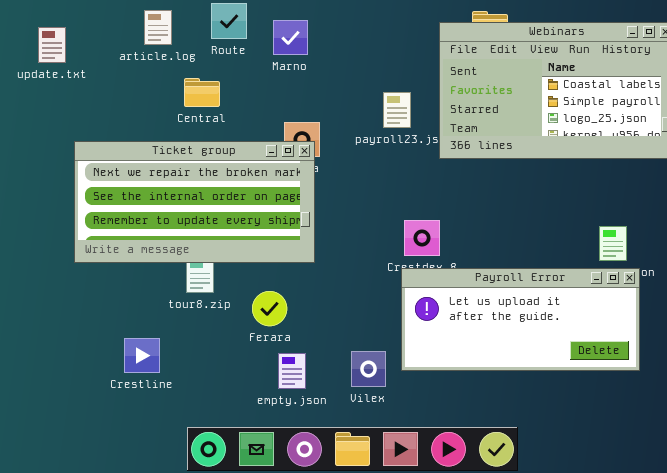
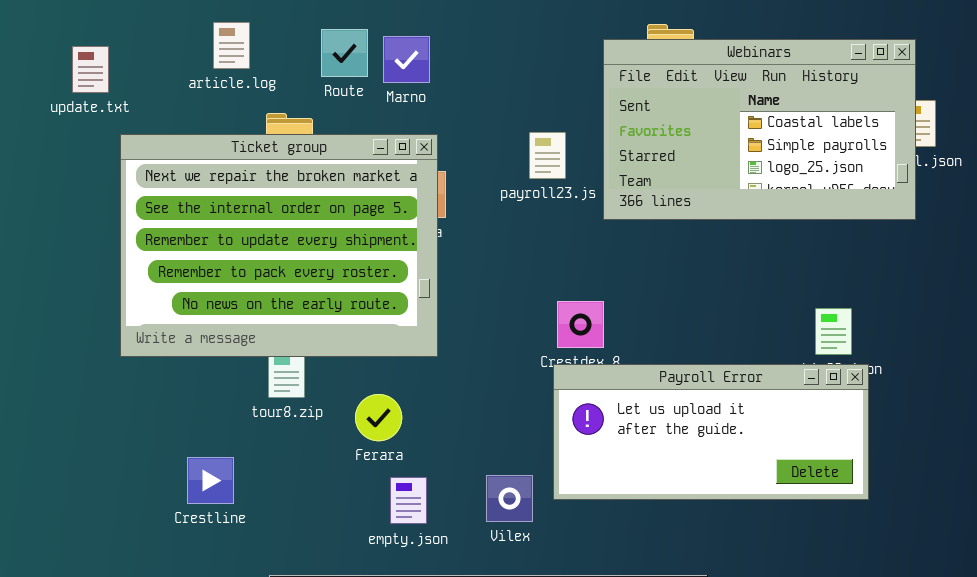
Route: [211,3,247,39] -> [321,29,368,77], moved
Ticket group: [74,141,315,263] -> [120,134,438,357], resized

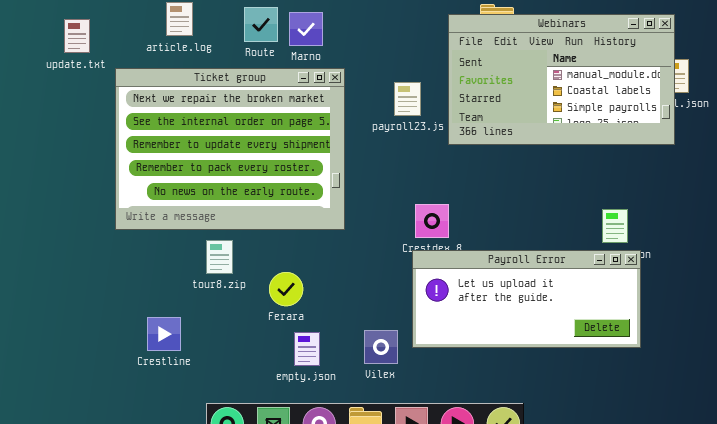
Webinars: [603,39,916,220] -> [448,14,675,145], scrolled up 1 row
Ticket group: [120,134,438,357] -> [115,68,345,230], moved

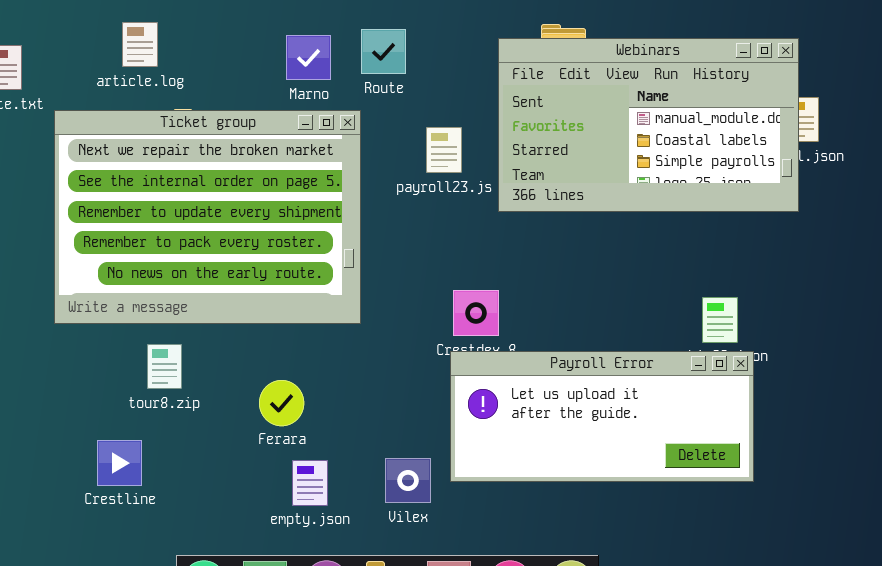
Route: [244,7,278,42] -> [361,29,406,74], moved
tour8.zip: [206,240,233,274] -> [147,344,182,389], moved

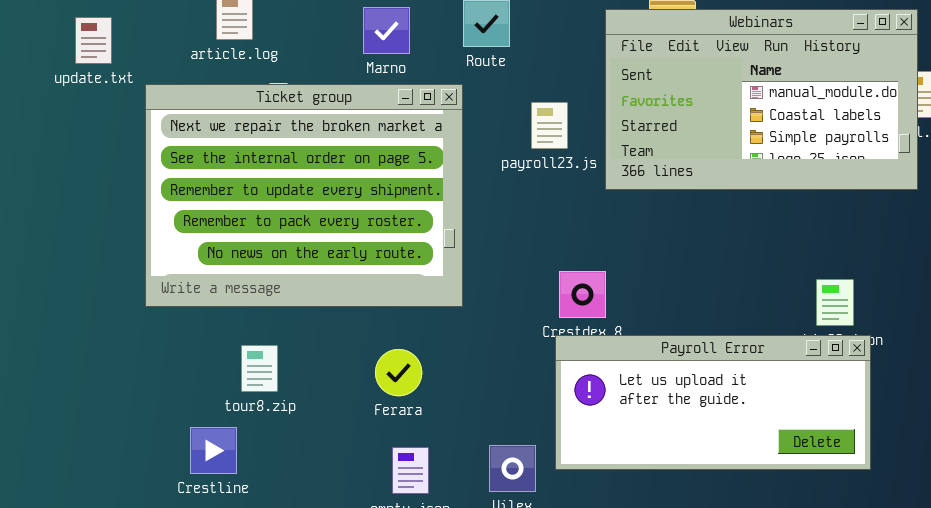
Marno: [286,35,331,80] -> [363,7,410,54], moved
tour8.zip: [147,344,182,389] -> [241,345,278,392], moved
Ferara: [259,380,304,426] -> [375,349,422,396], moved

